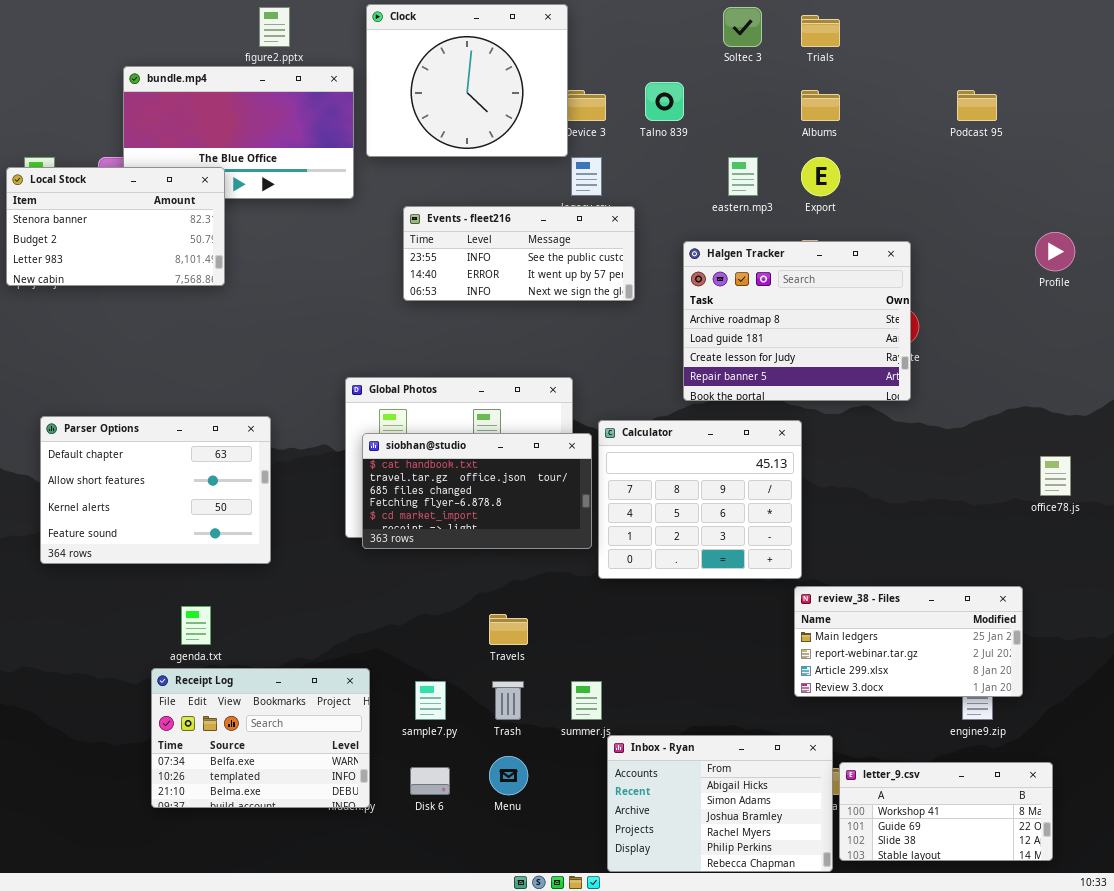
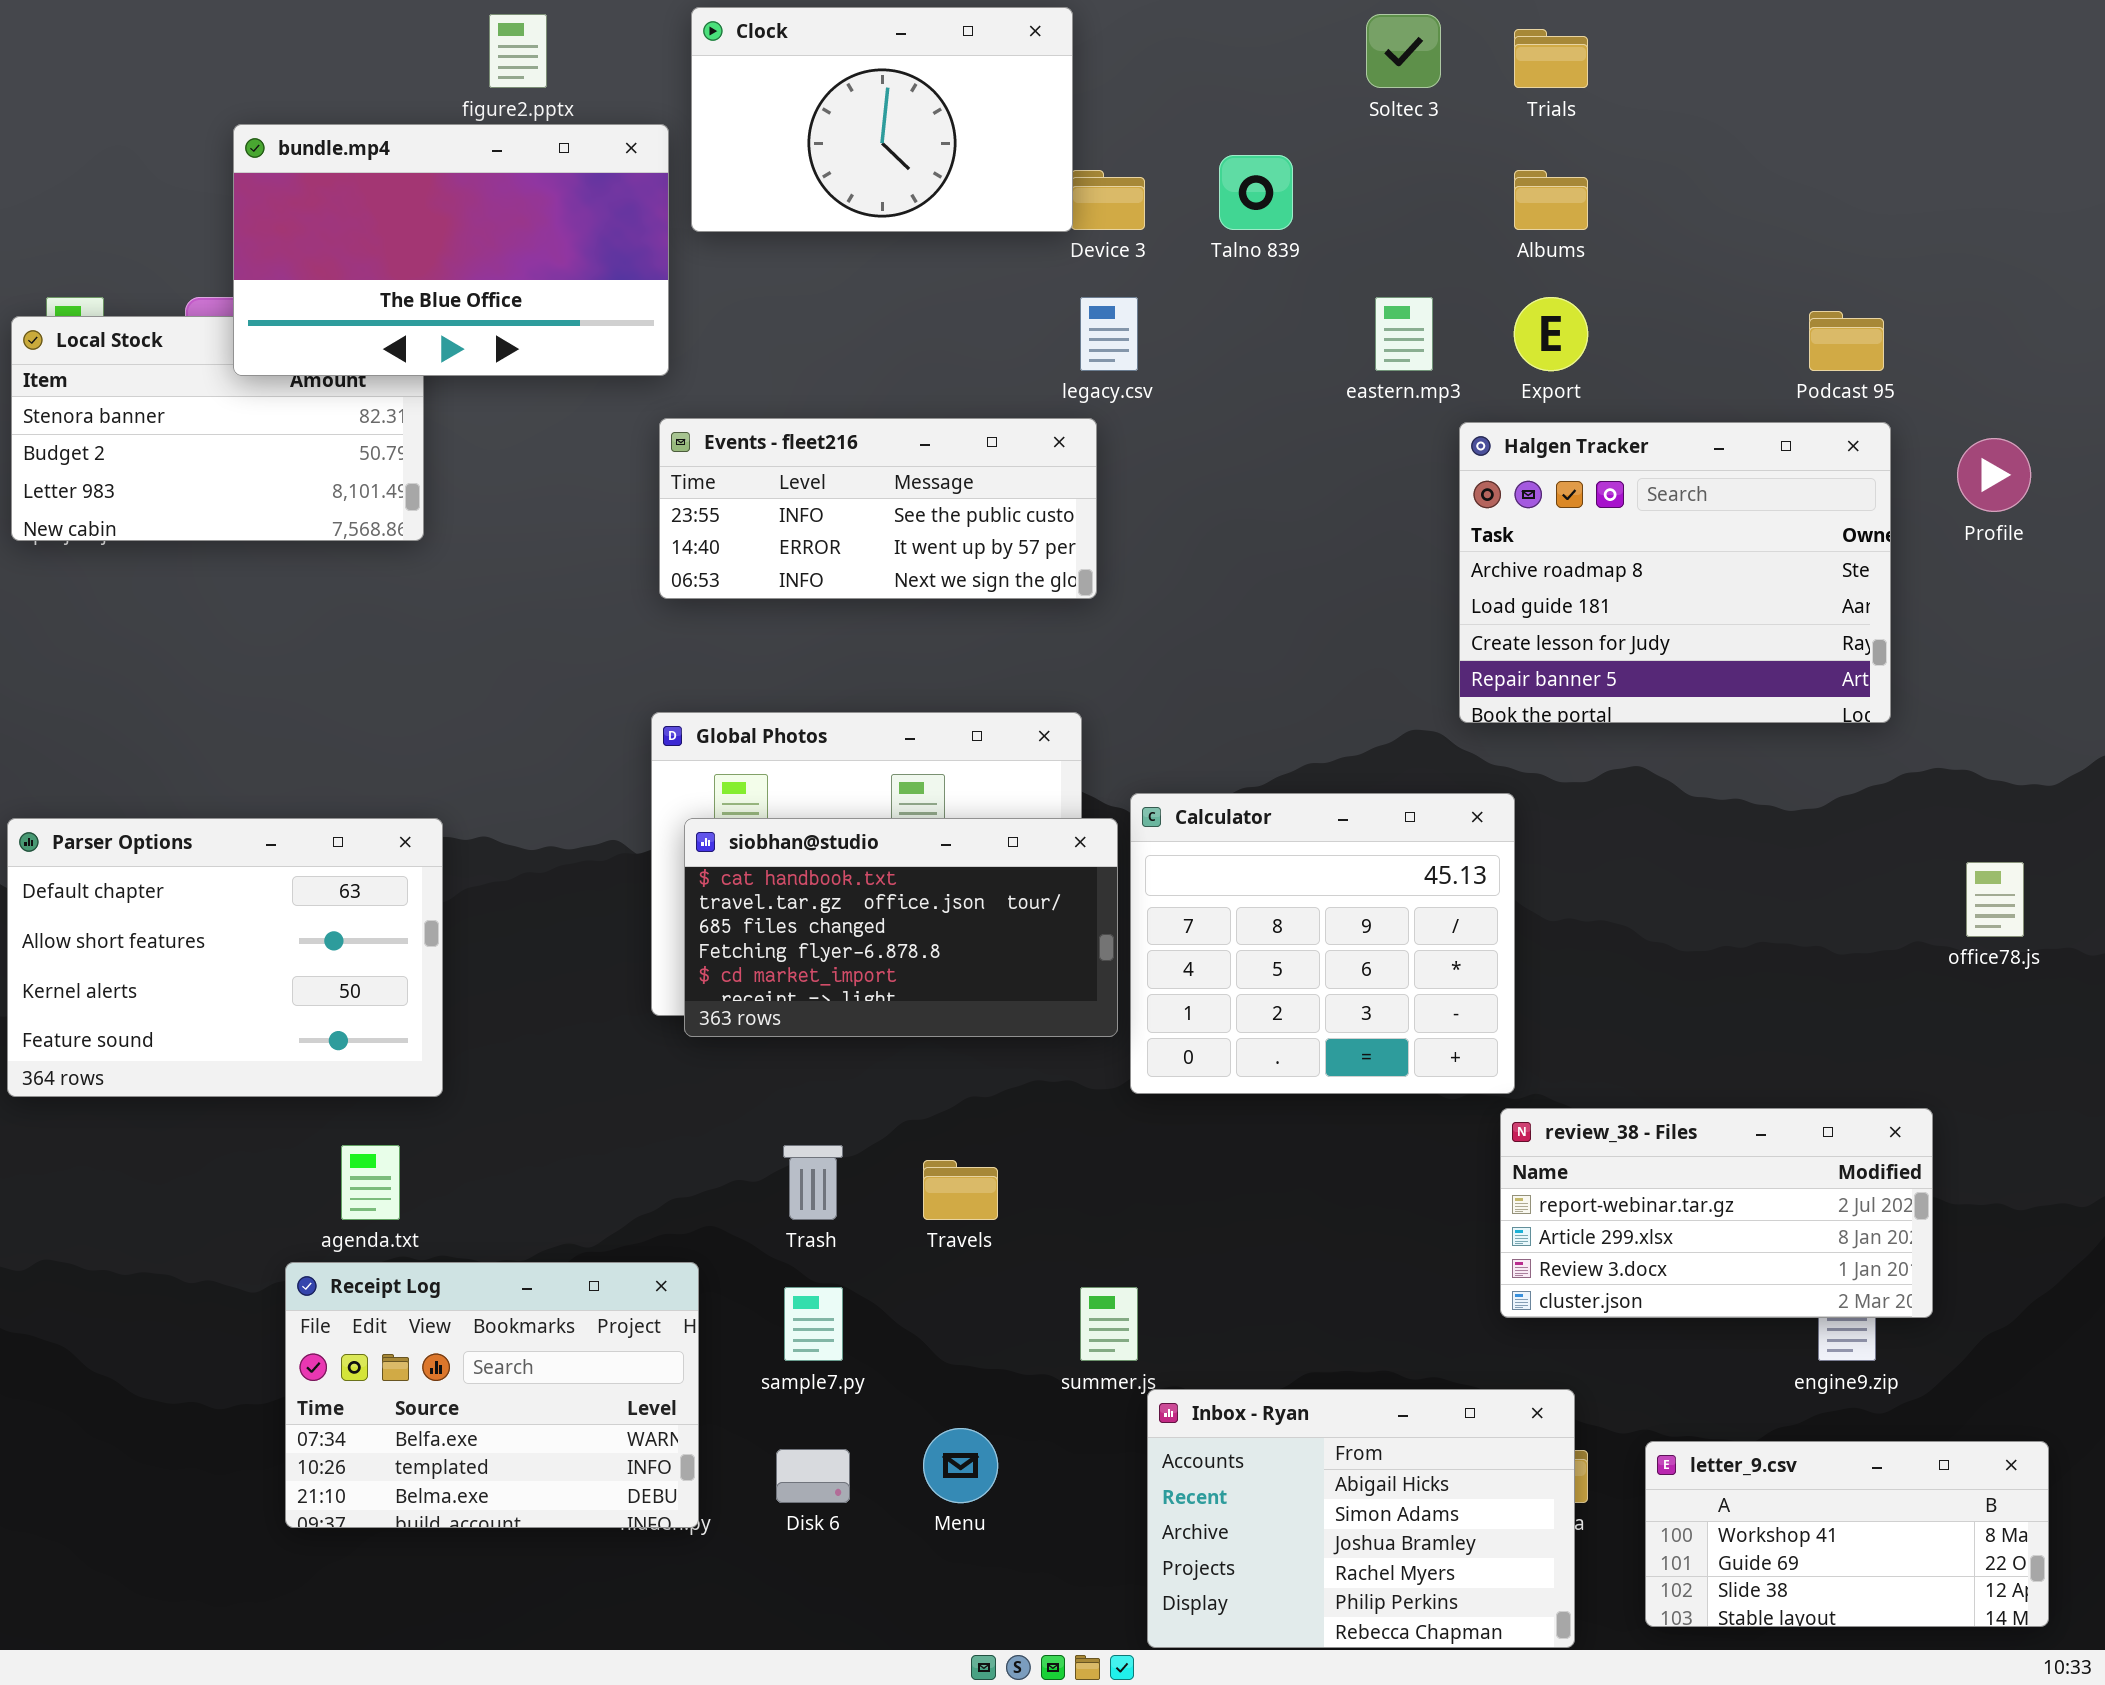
Clock: [366,4,568,157] -> [691,7,1073,232], resized
bundle.mp4: [123,66,354,199] -> [233,124,669,376], raised
Podcast 95: [957,90,997,121] -> [1809,311,1884,371], moved
Events - fleet216: [403,206,635,301] -> [659,418,1097,599], moved
Halgen Tracker: [683,241,911,401] -> [1459,422,1891,723], moved
Parser Options: [40,416,271,564] -> [7,818,443,1097], moved
review_38 - Files: [794,586,1023,697] -> [1500,1108,1933,1318], scrolled down 1 row
Trash: [492,681,524,720] -> [783,1145,843,1220], moved
letter_9.csv: [839,762,1053,861] -> [1645,1441,2049,1627], moved

